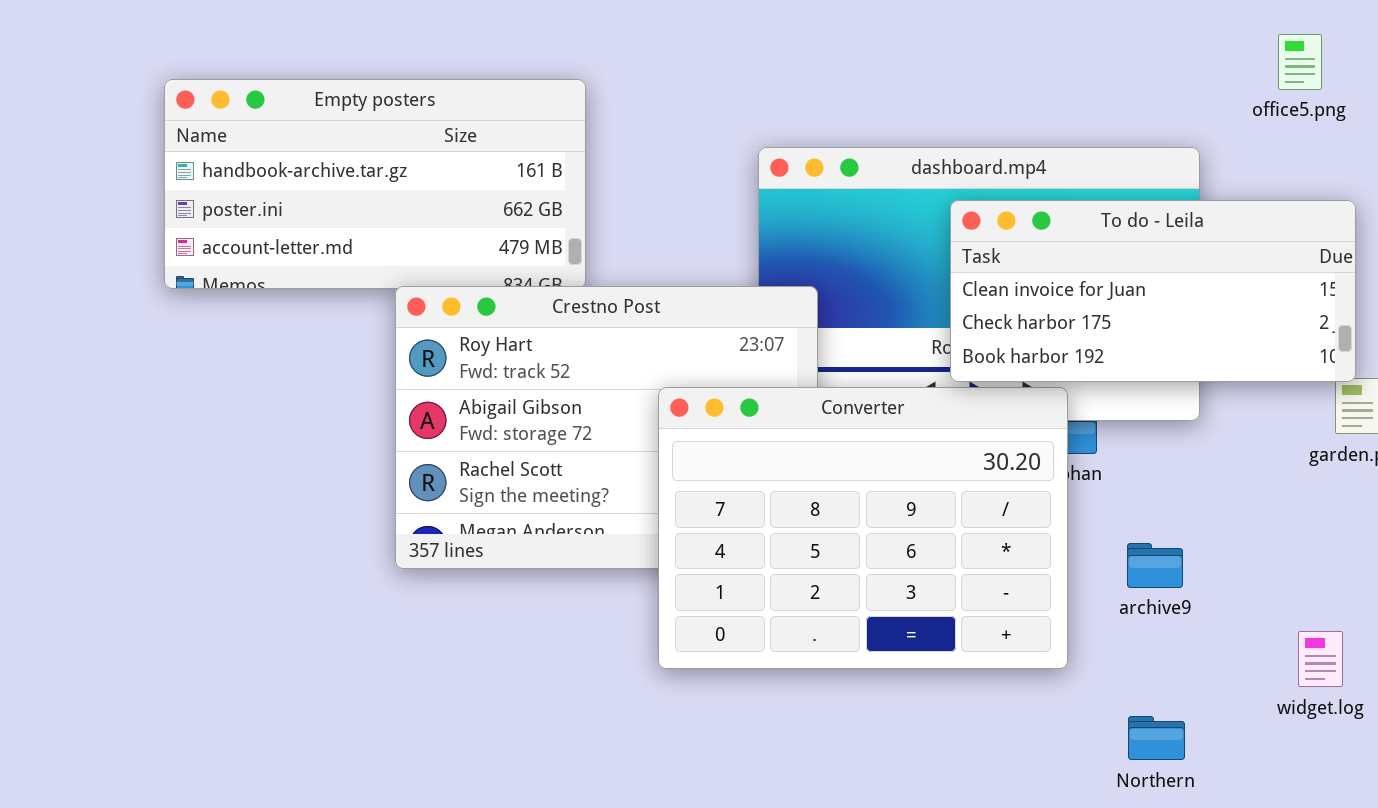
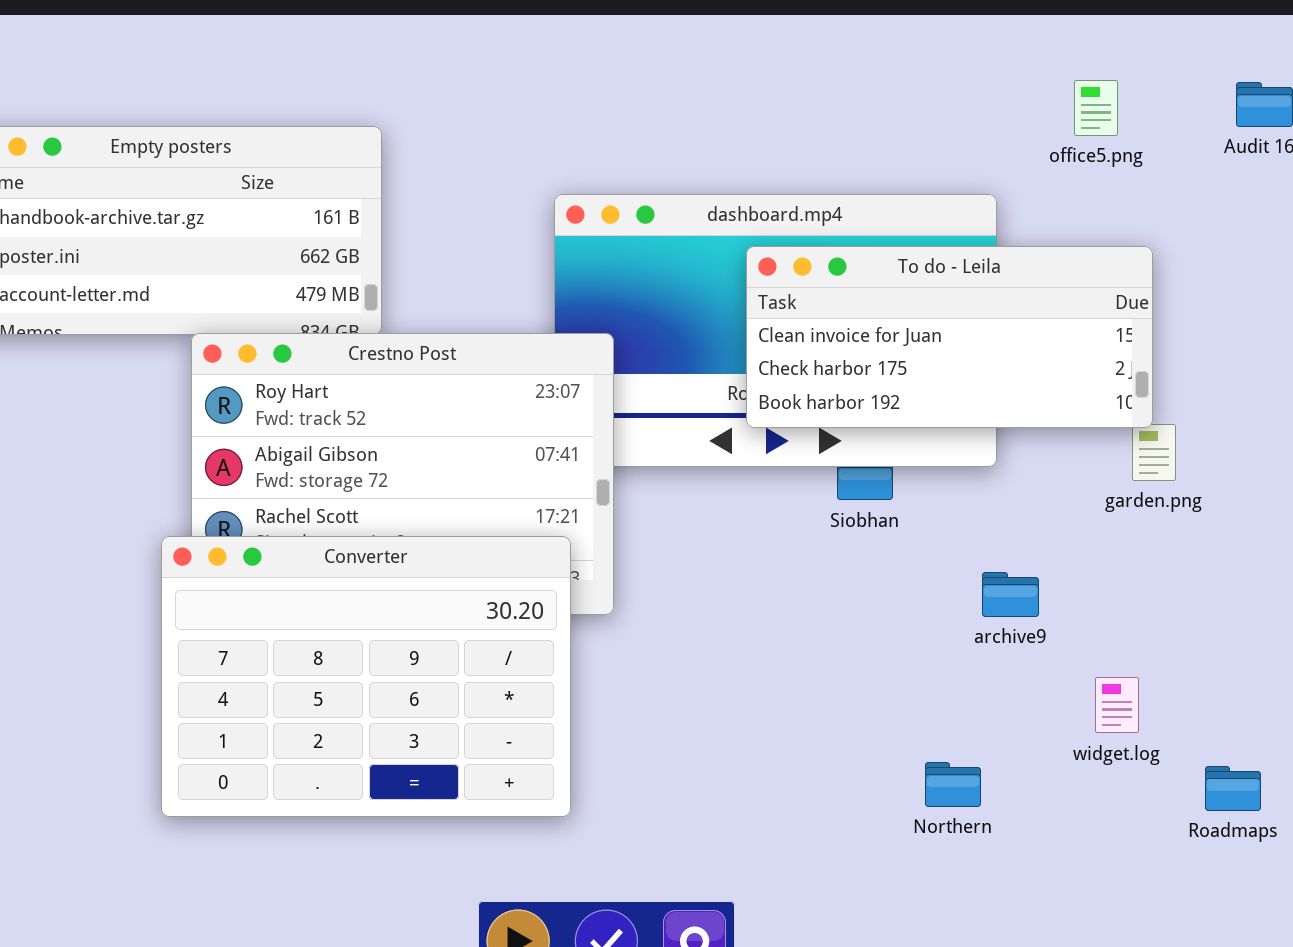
Converter: [658,387,1068,669] -> [161,536,571,817], moved
archive9: [1127,543,1183,588] -> [982,572,1039,617], moved

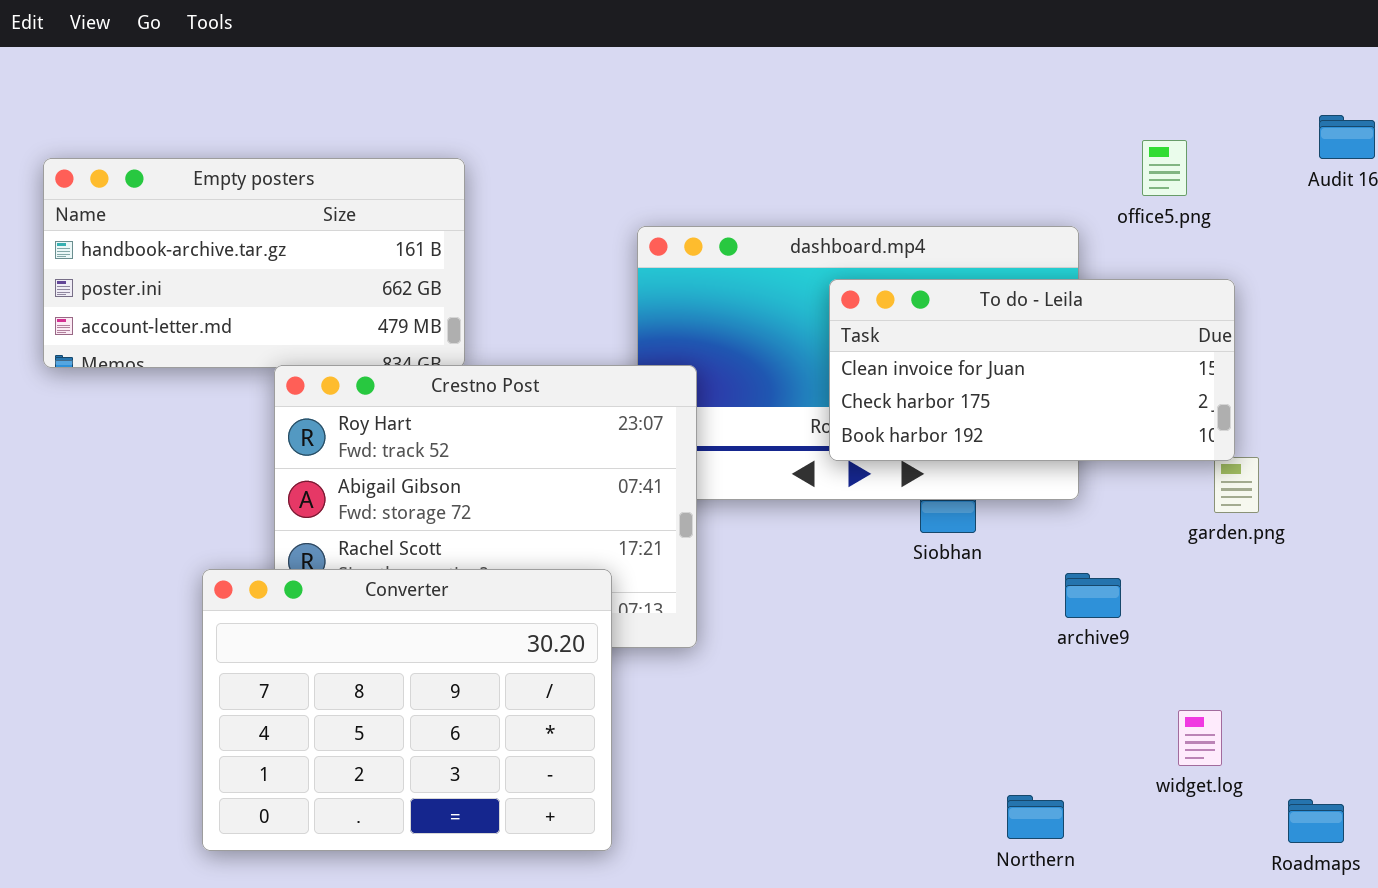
office5.png: [1074,80,1118,136] -> [1142,140,1187,196], moved
Converter: [161,536,571,817] -> [202,569,612,851], moved
archive9: [982,572,1039,617] -> [1065,573,1121,618], moved

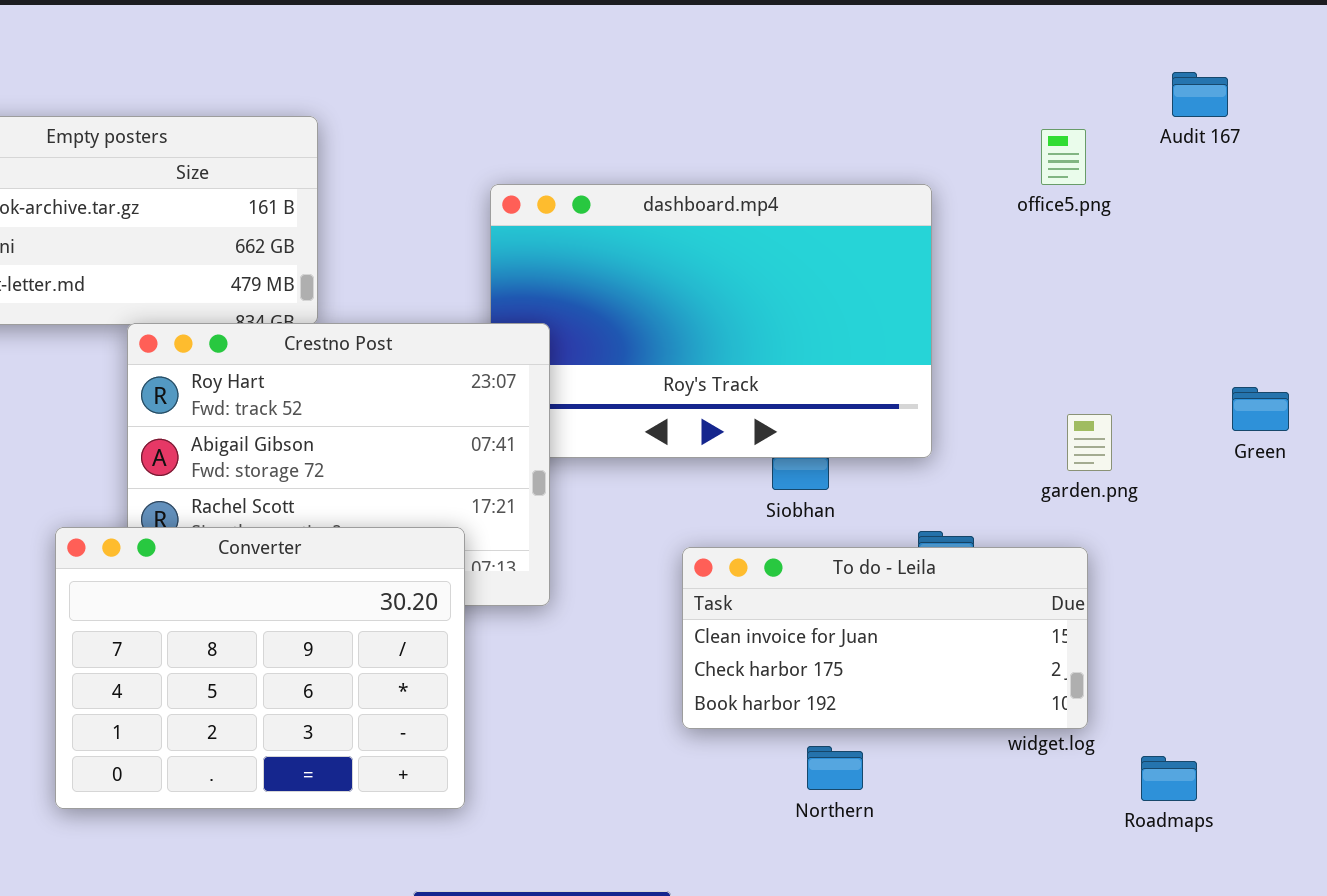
office5.png: [1142,140,1187,196] -> [1041,129,1086,185], moved
To do - Leila: [829,279,1235,461] -> [682,547,1088,729], moved
Northern: [1007,795,1064,839] -> [807,746,863,790], moved

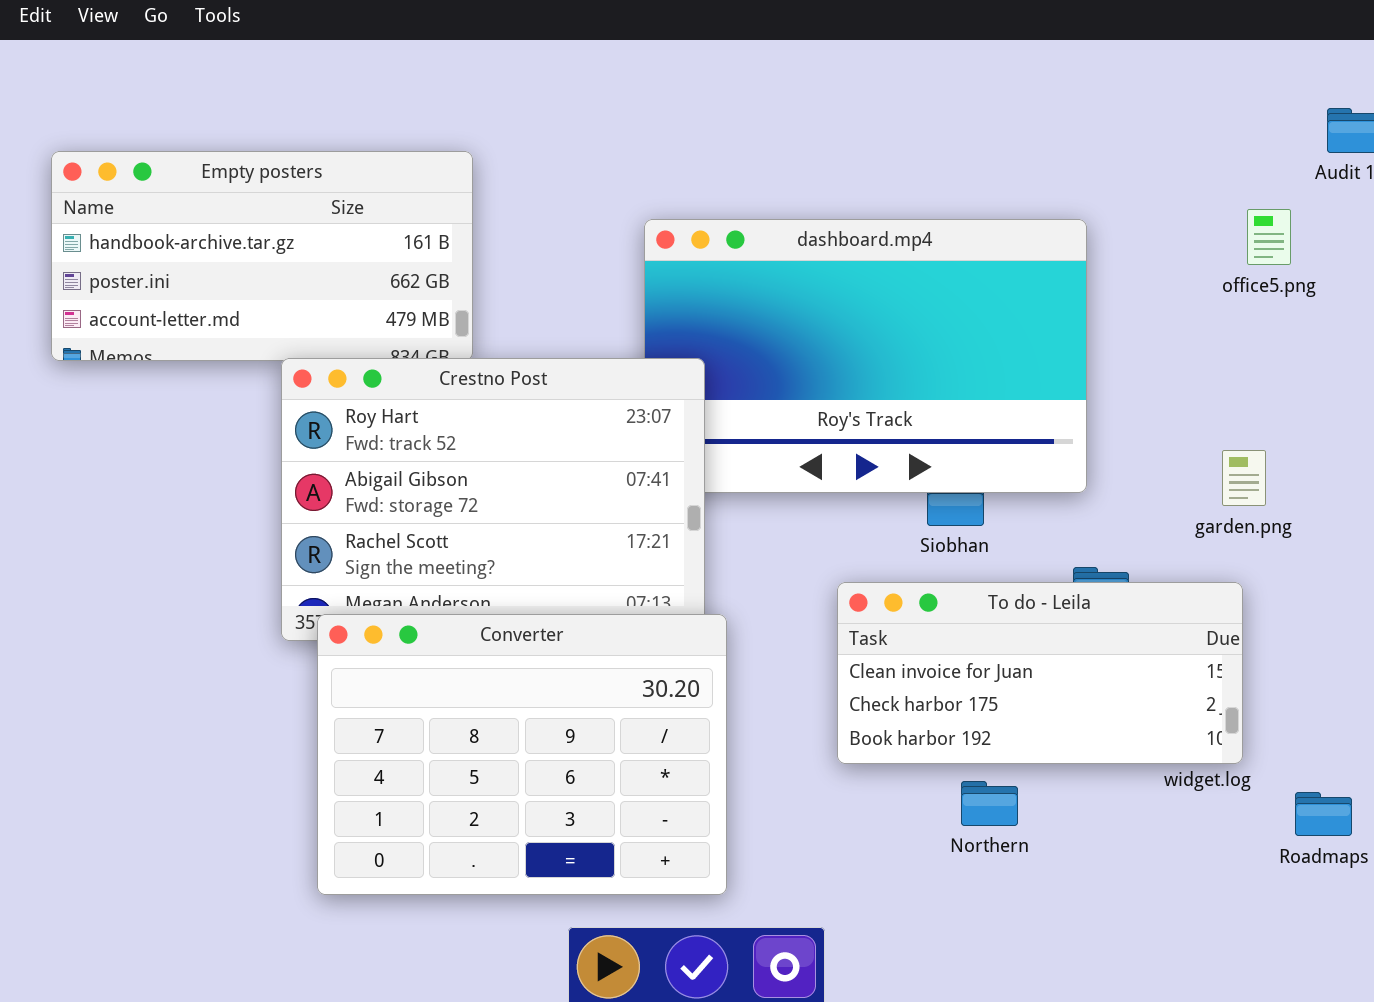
office5.png: [1041,129,1086,185] -> [1247,209,1291,265], moved
Converter: [55,527,465,809] -> [317,614,727,895], moved

